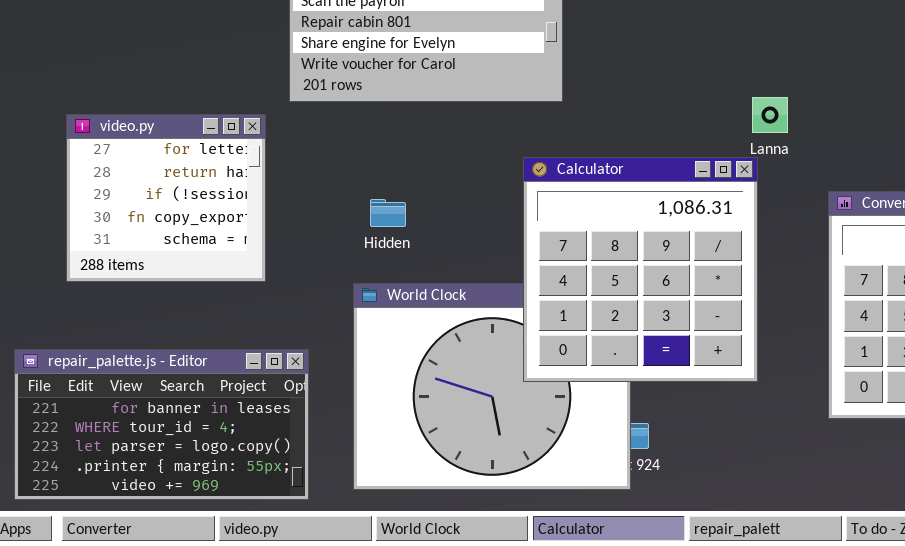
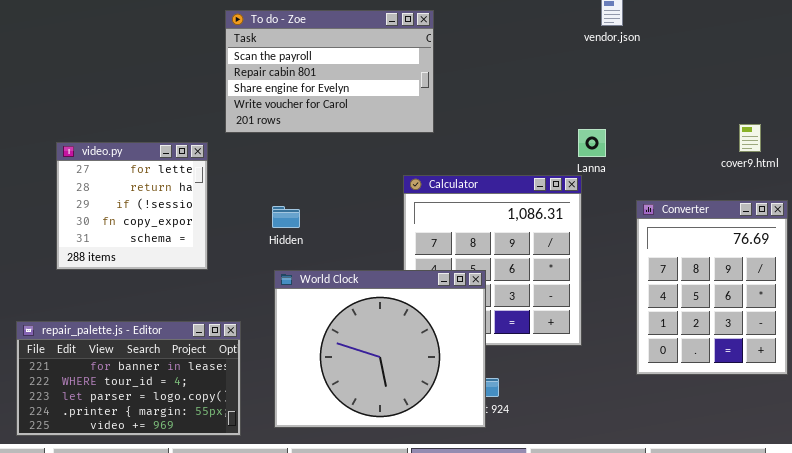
Hidden: [370,199,406,227] -> [272,206,300,228], moved
World Clock: [353,283,631,490] -> [274,270,486,428], raised

